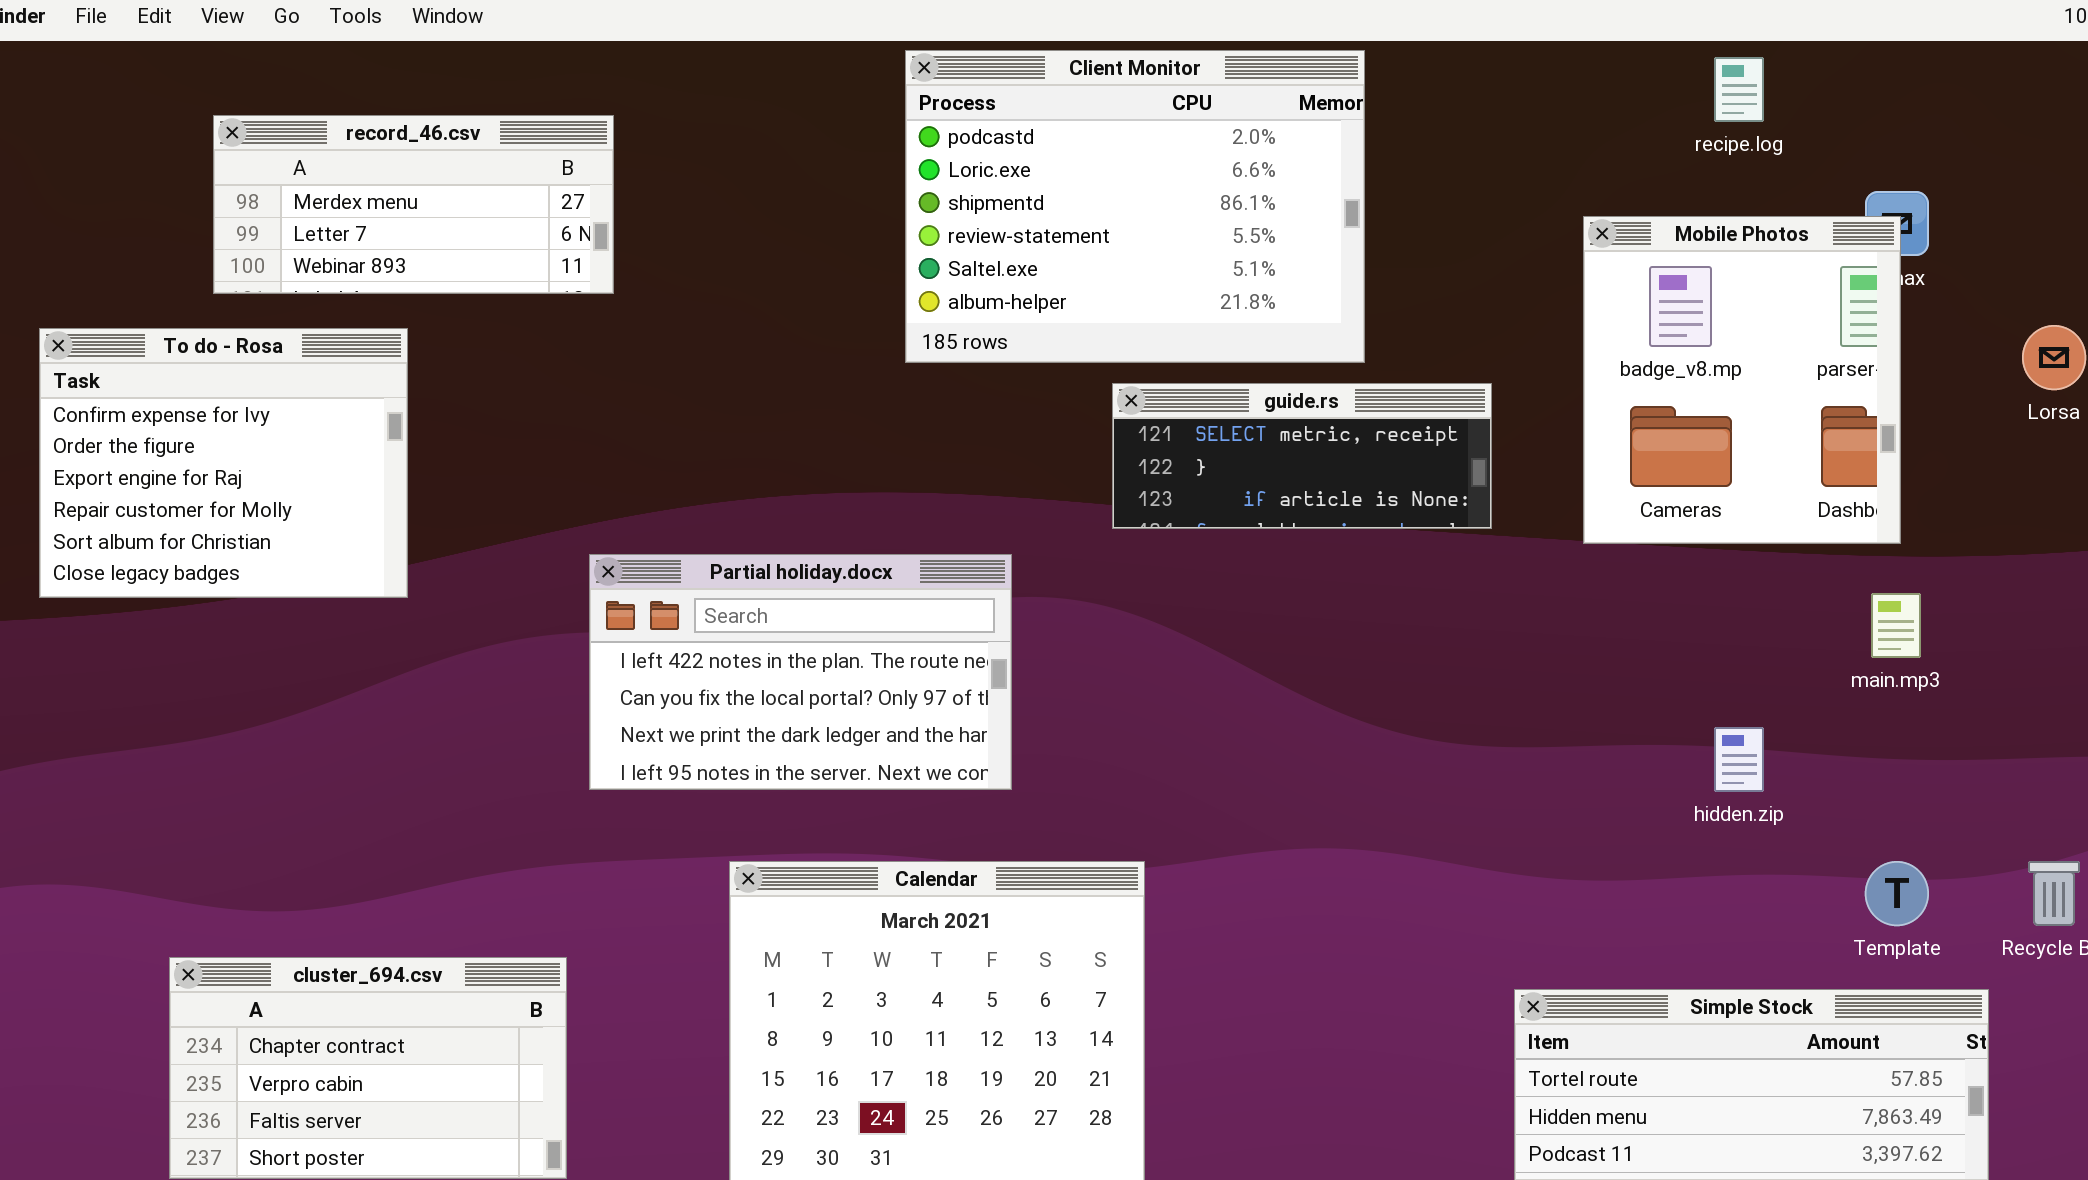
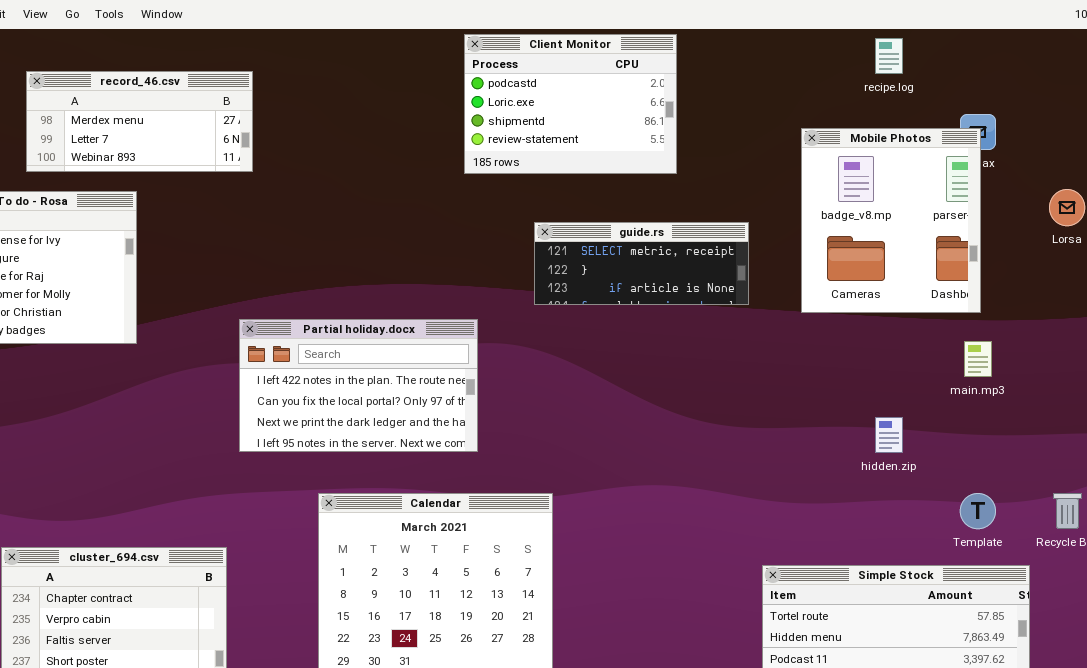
Client Monitor: [905,50,1365,363] -> [464,34,677,174], resized

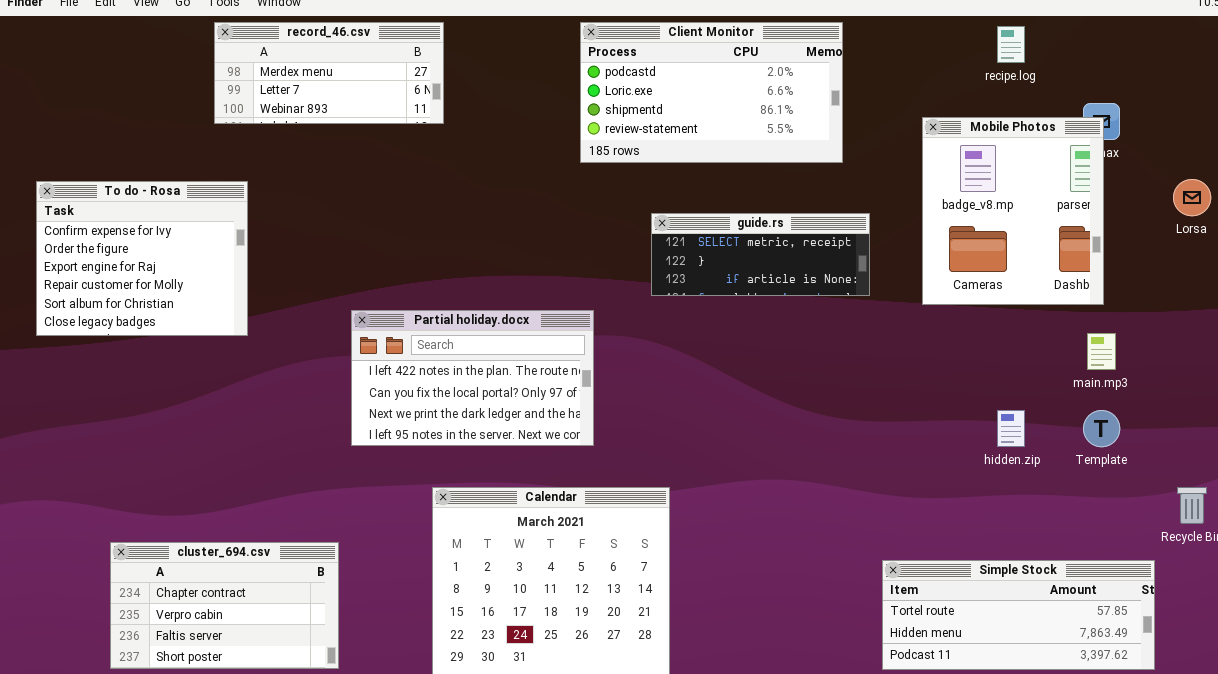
Client Monitor: [464,34,677,174] -> [580,22,843,163], resized
record_46.csv: [26,71,253,172] -> [214,22,444,124], moved
Template: [960,493,996,529] -> [1083,410,1120,447], moved

